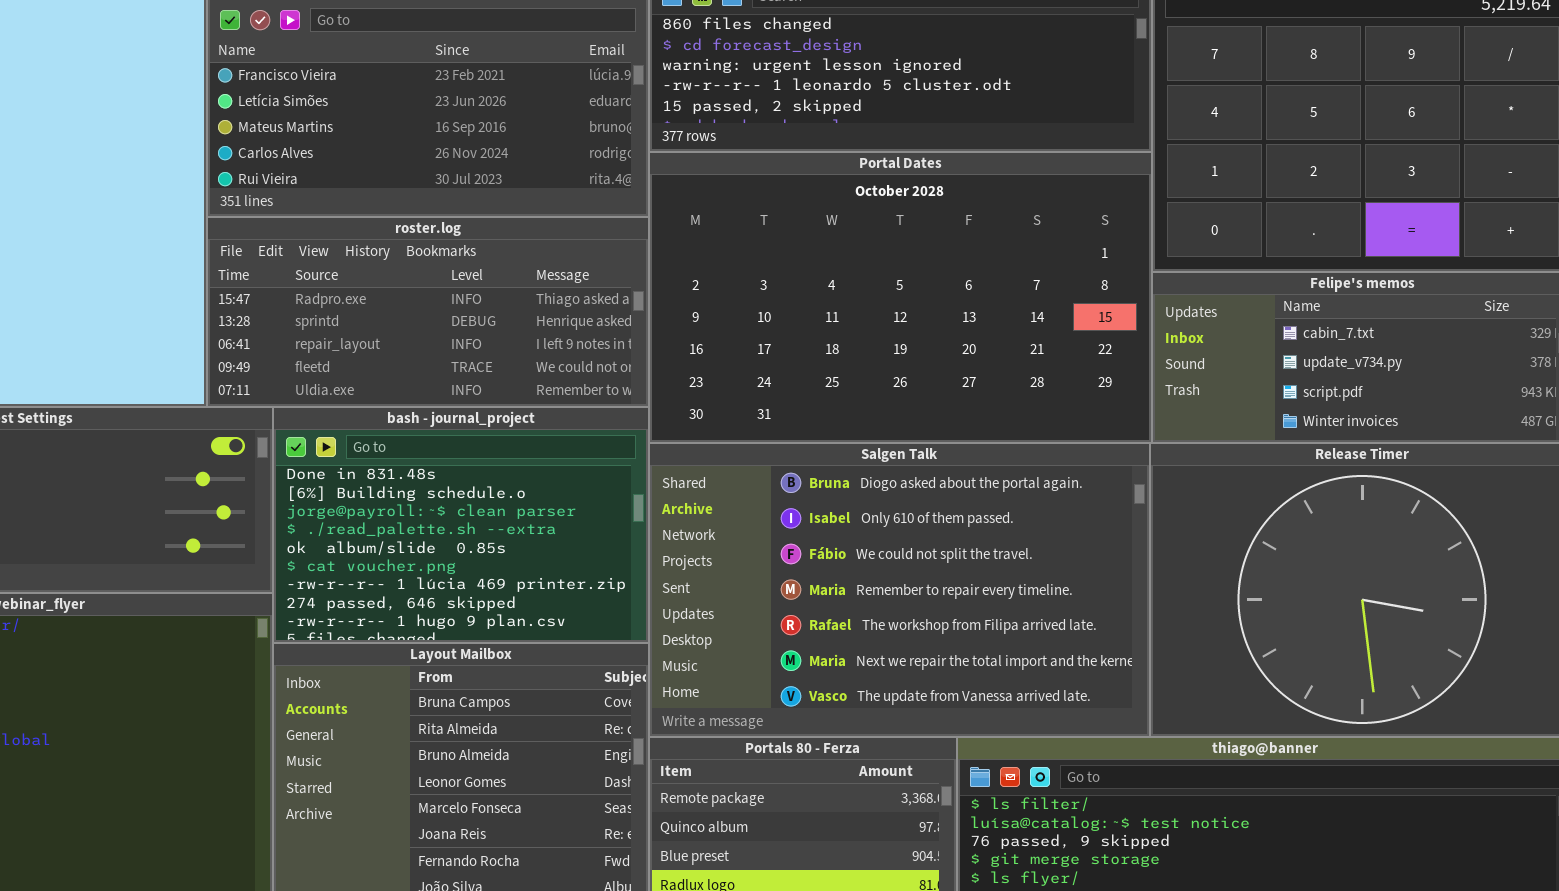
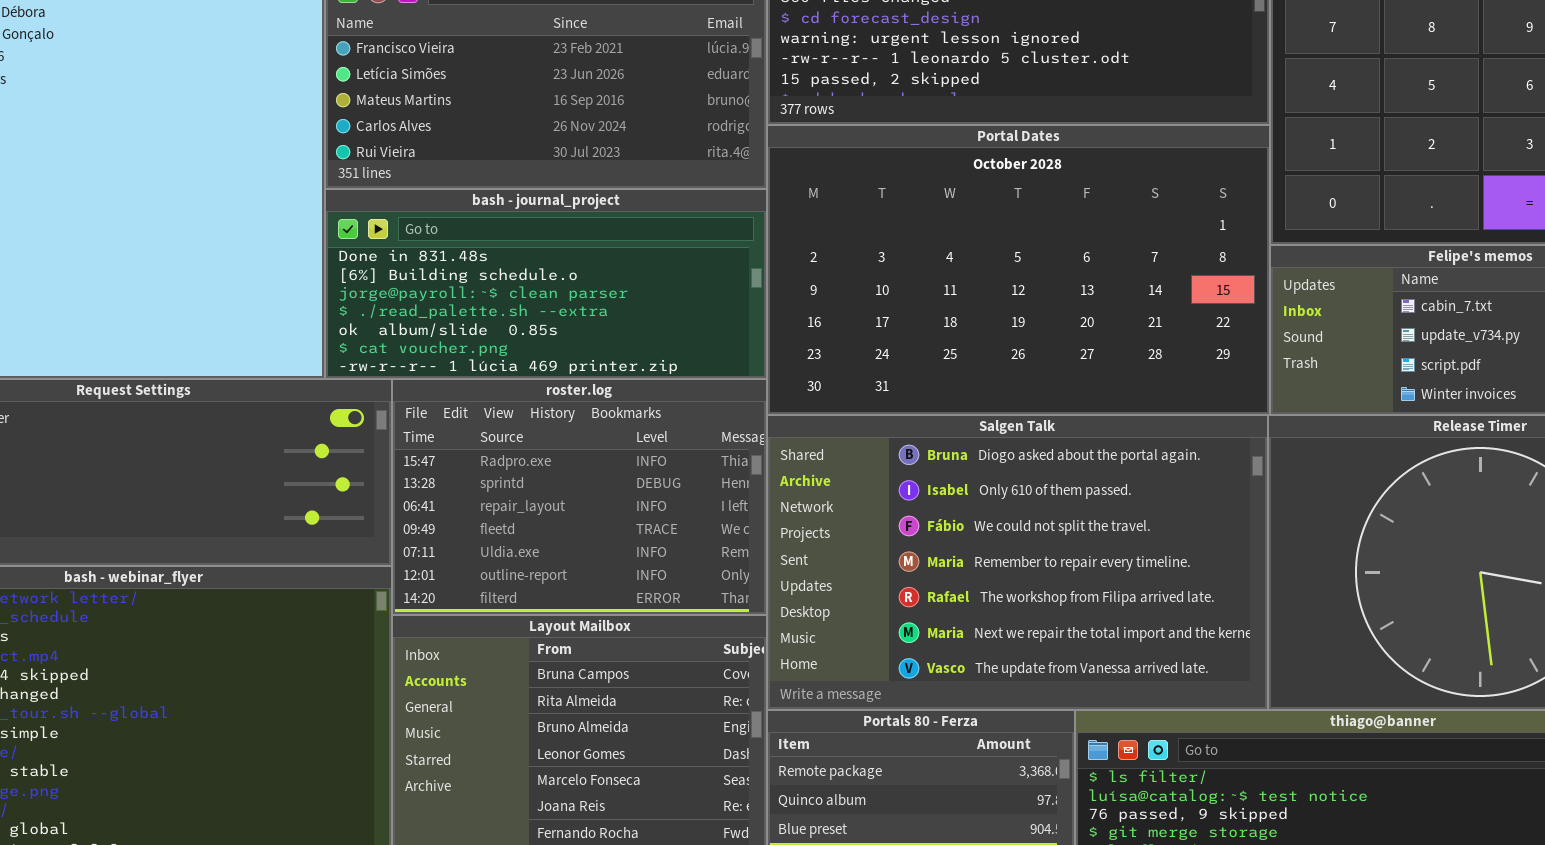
roster.log: [207,217,649,407] -> [392,379,767,615], moved, resized
bash - journal_project: [273,407,649,643] -> [325,189,767,379], moved, resized

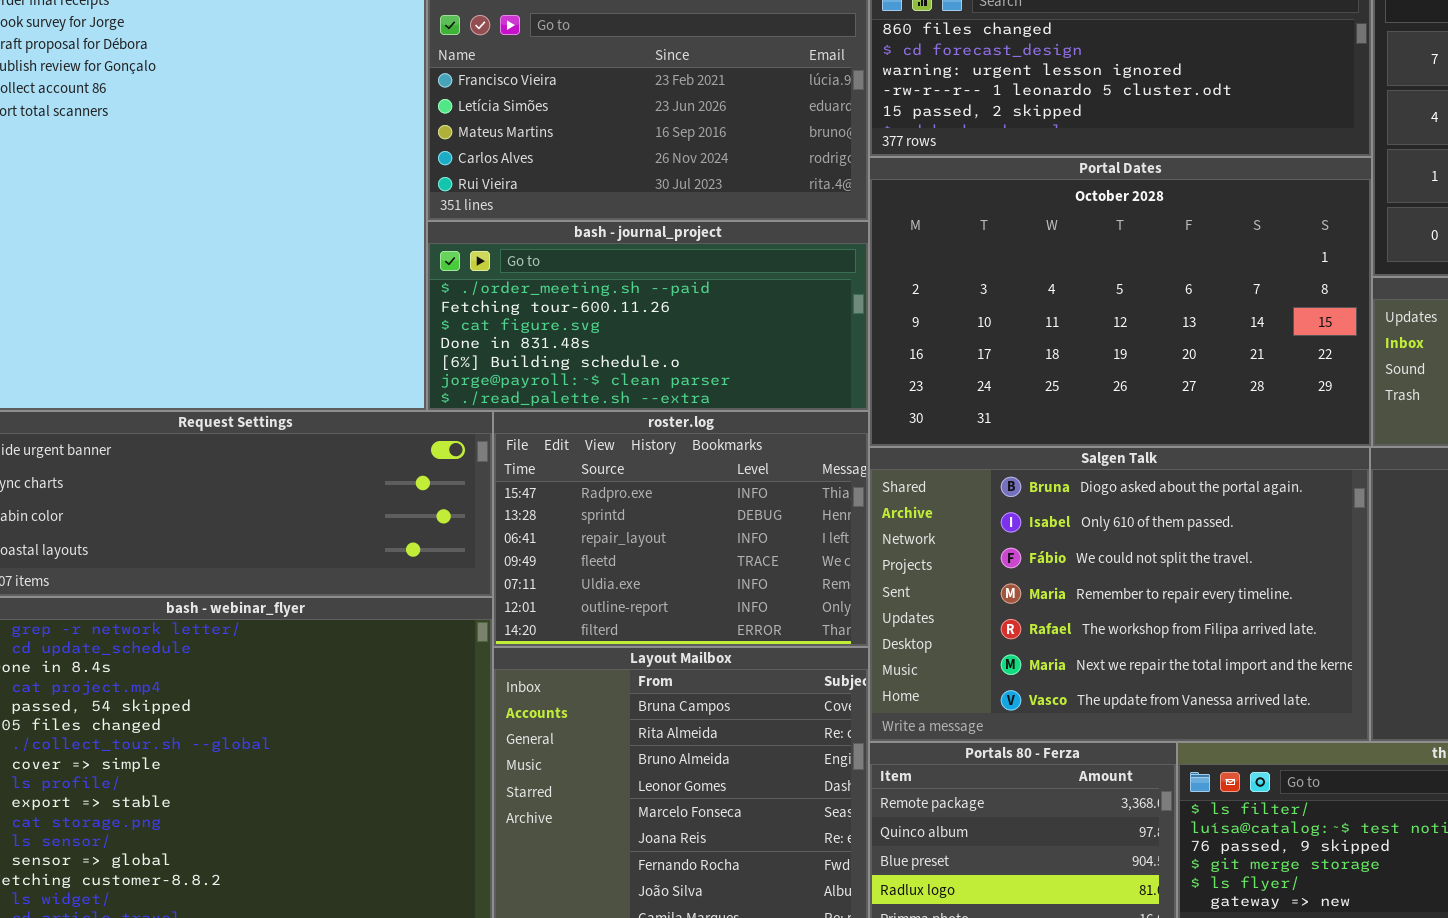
bash - journal_project: [325,189,767,379] -> [427,221,869,411], scrolled up 3 rows

